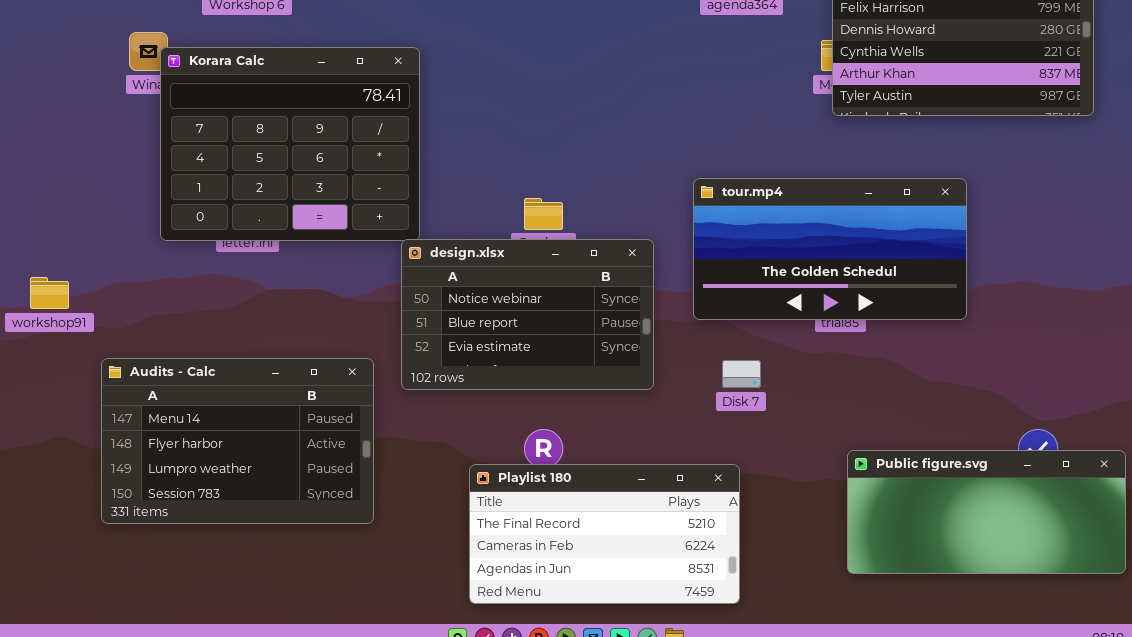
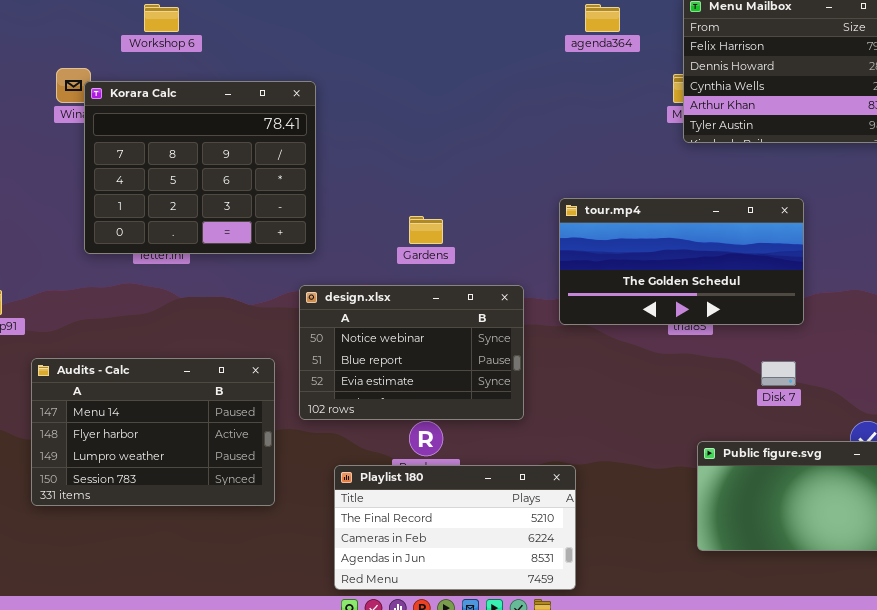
design.xlsx: [401,239,654,390] -> [299,285,524,420], moved
Disk 7: [722,360,761,388] -> [761,361,796,386], moved
Playlist 180: [469,464,740,604] -> [334,465,576,590], moved

